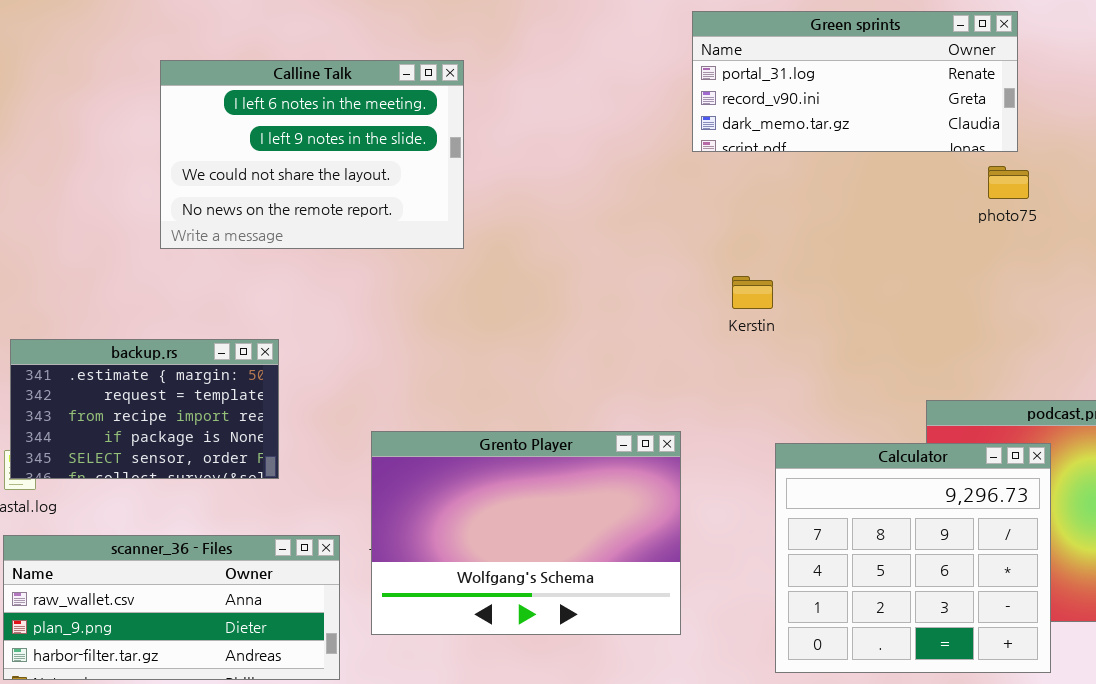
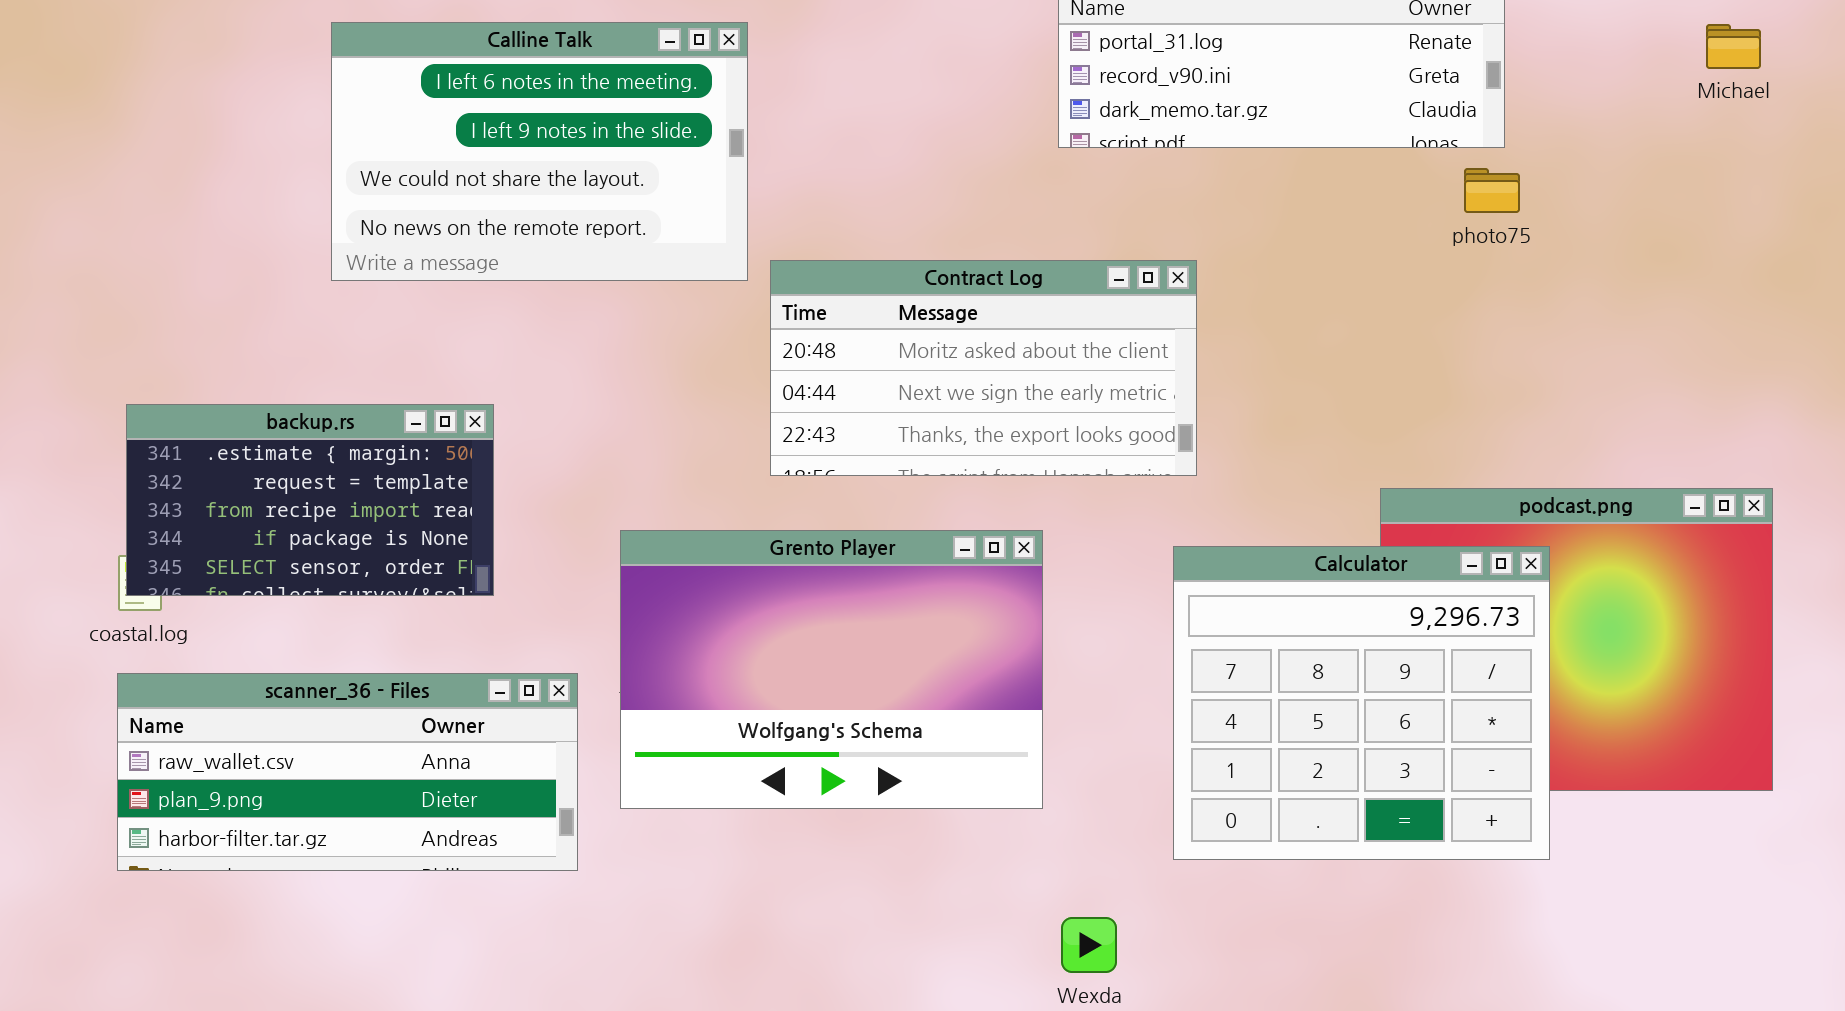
Contract Log: none -> [770,260,1197,476], opened

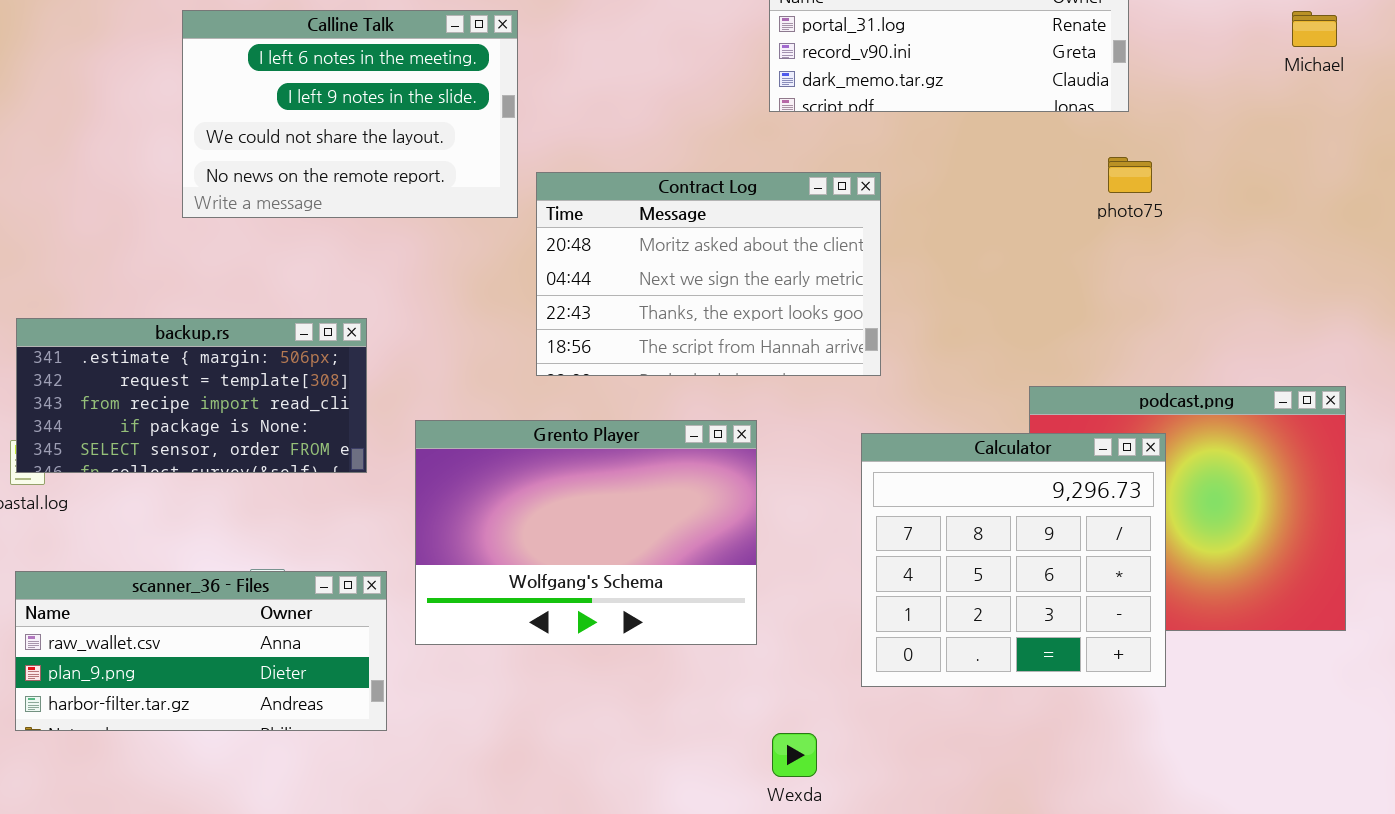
photo75: [1464,168,1520,213] -> [1108,157,1152,193], moved
Contract Log: [770,260,1197,476] -> [536,172,881,376], resized
backup.rs: [126,404,494,596] -> [16,318,367,473], resized
scanner_36 - Files: [117,673,578,871] -> [15,571,387,731], moved

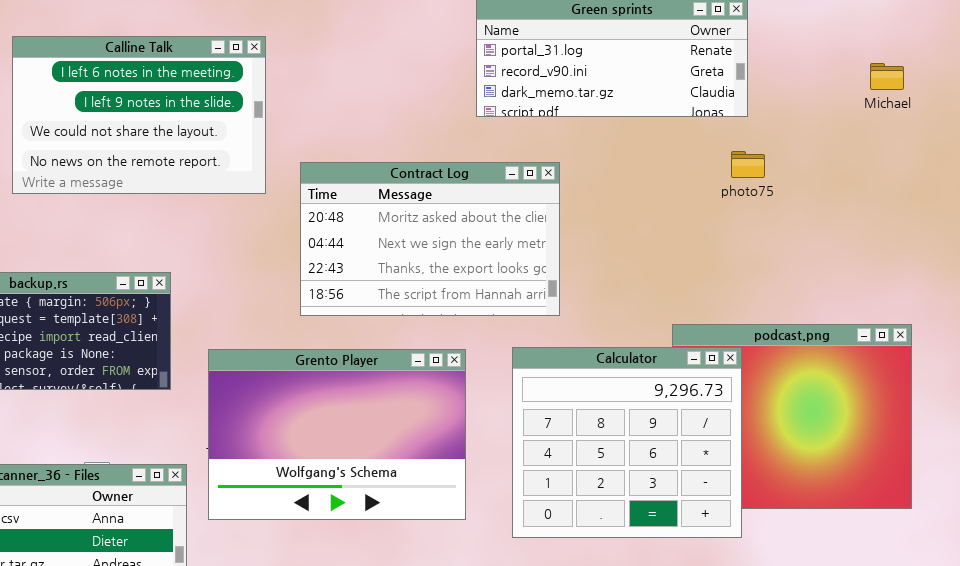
Calline Talk: [182,10,518,218] -> [12,36,266,194], moved
Michael: [1292,11,1337,47] -> [870,63,904,90], moved
Calculator: [861,433,1166,687] -> [512,347,742,538], moved

